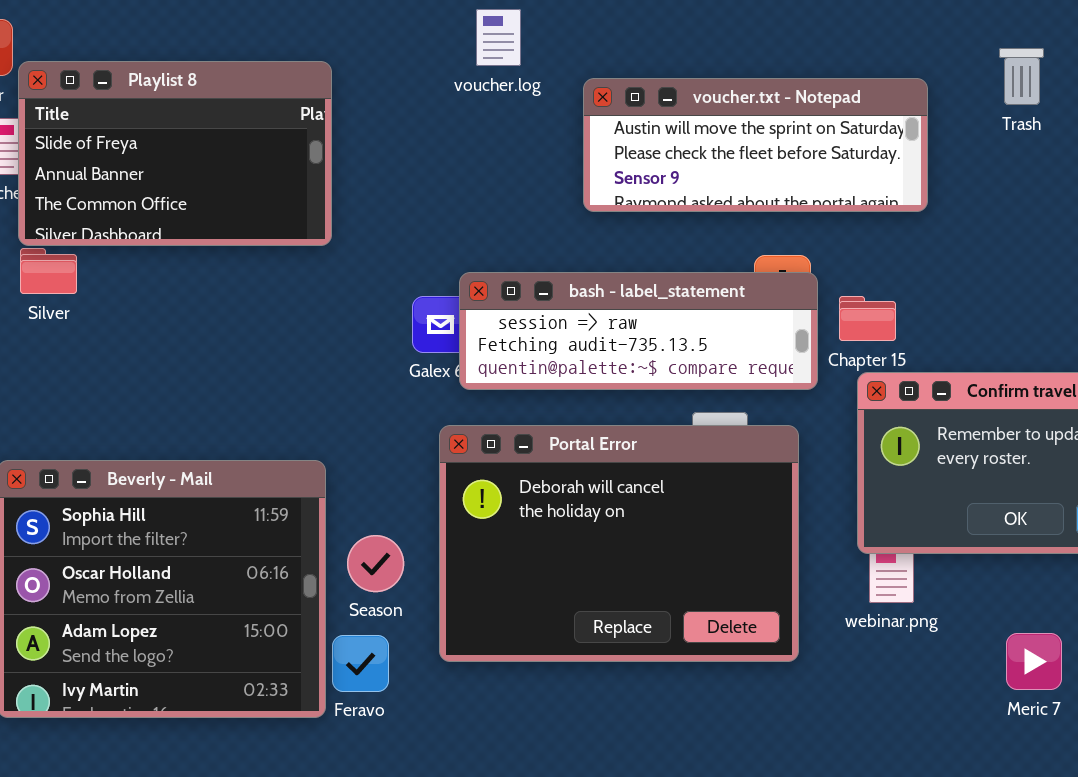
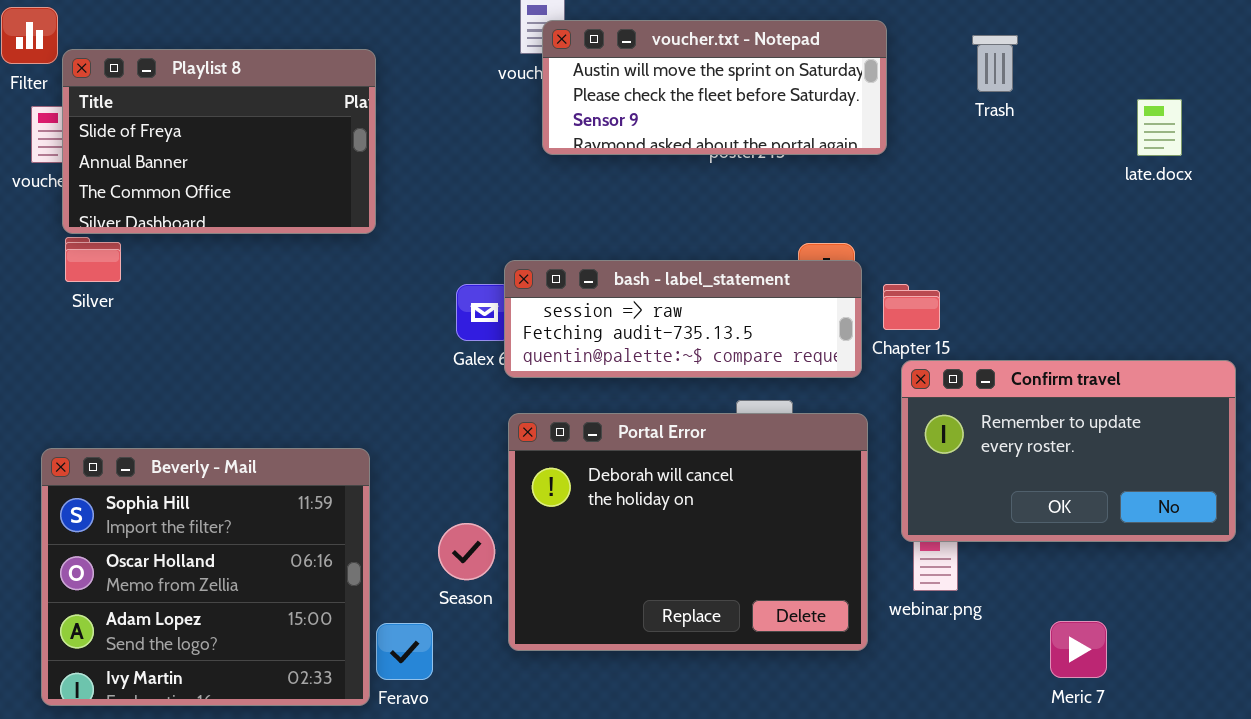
Trash: [999,48,1044,105] -> [972,35,1018,92], moved
voucher.txt - Notepad: [583,78,928,212] -> [542,20,887,155], moved
Portal Error: [439,425,799,662] -> [508,413,868,651], moved
Season: [347,535,404,592] -> [438,523,495,580], moved

